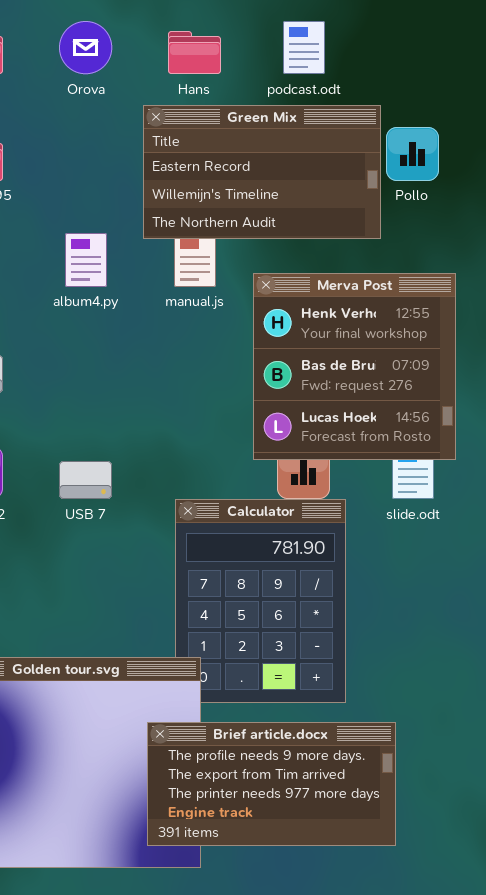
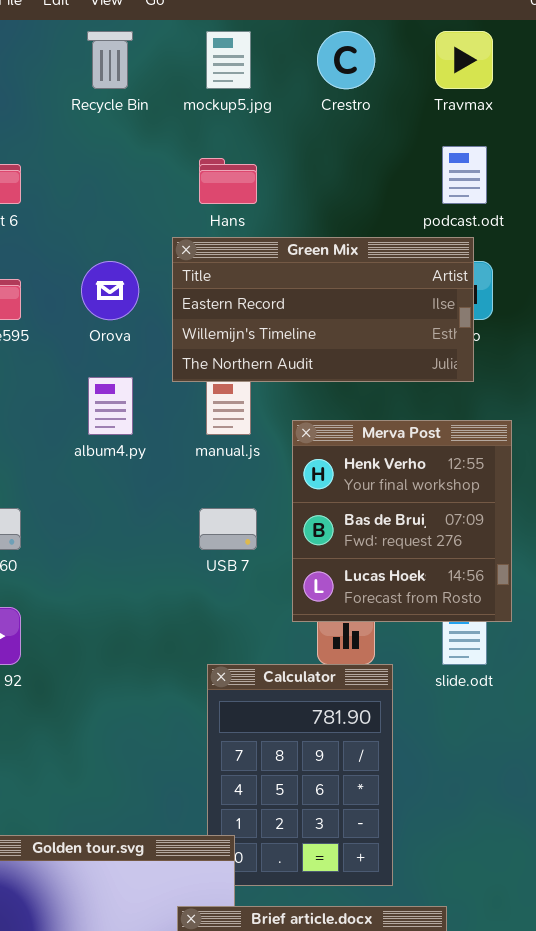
Orova: [59,21,112,74] -> [81,261,139,320], moved
podcast.odt: [283,21,325,74] -> [442,146,487,204], moved
Green Mix: [143,105,381,239] -> [172,237,474,382], resized
USB 7: [59,461,112,499] -> [199,508,257,550], moved

